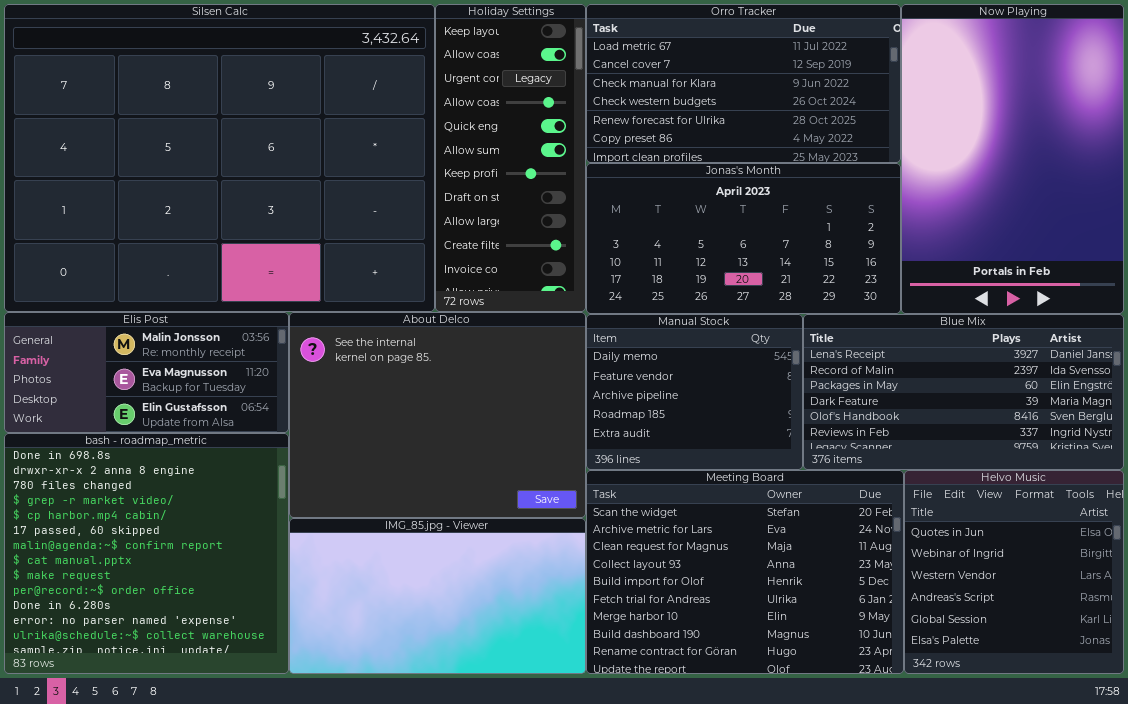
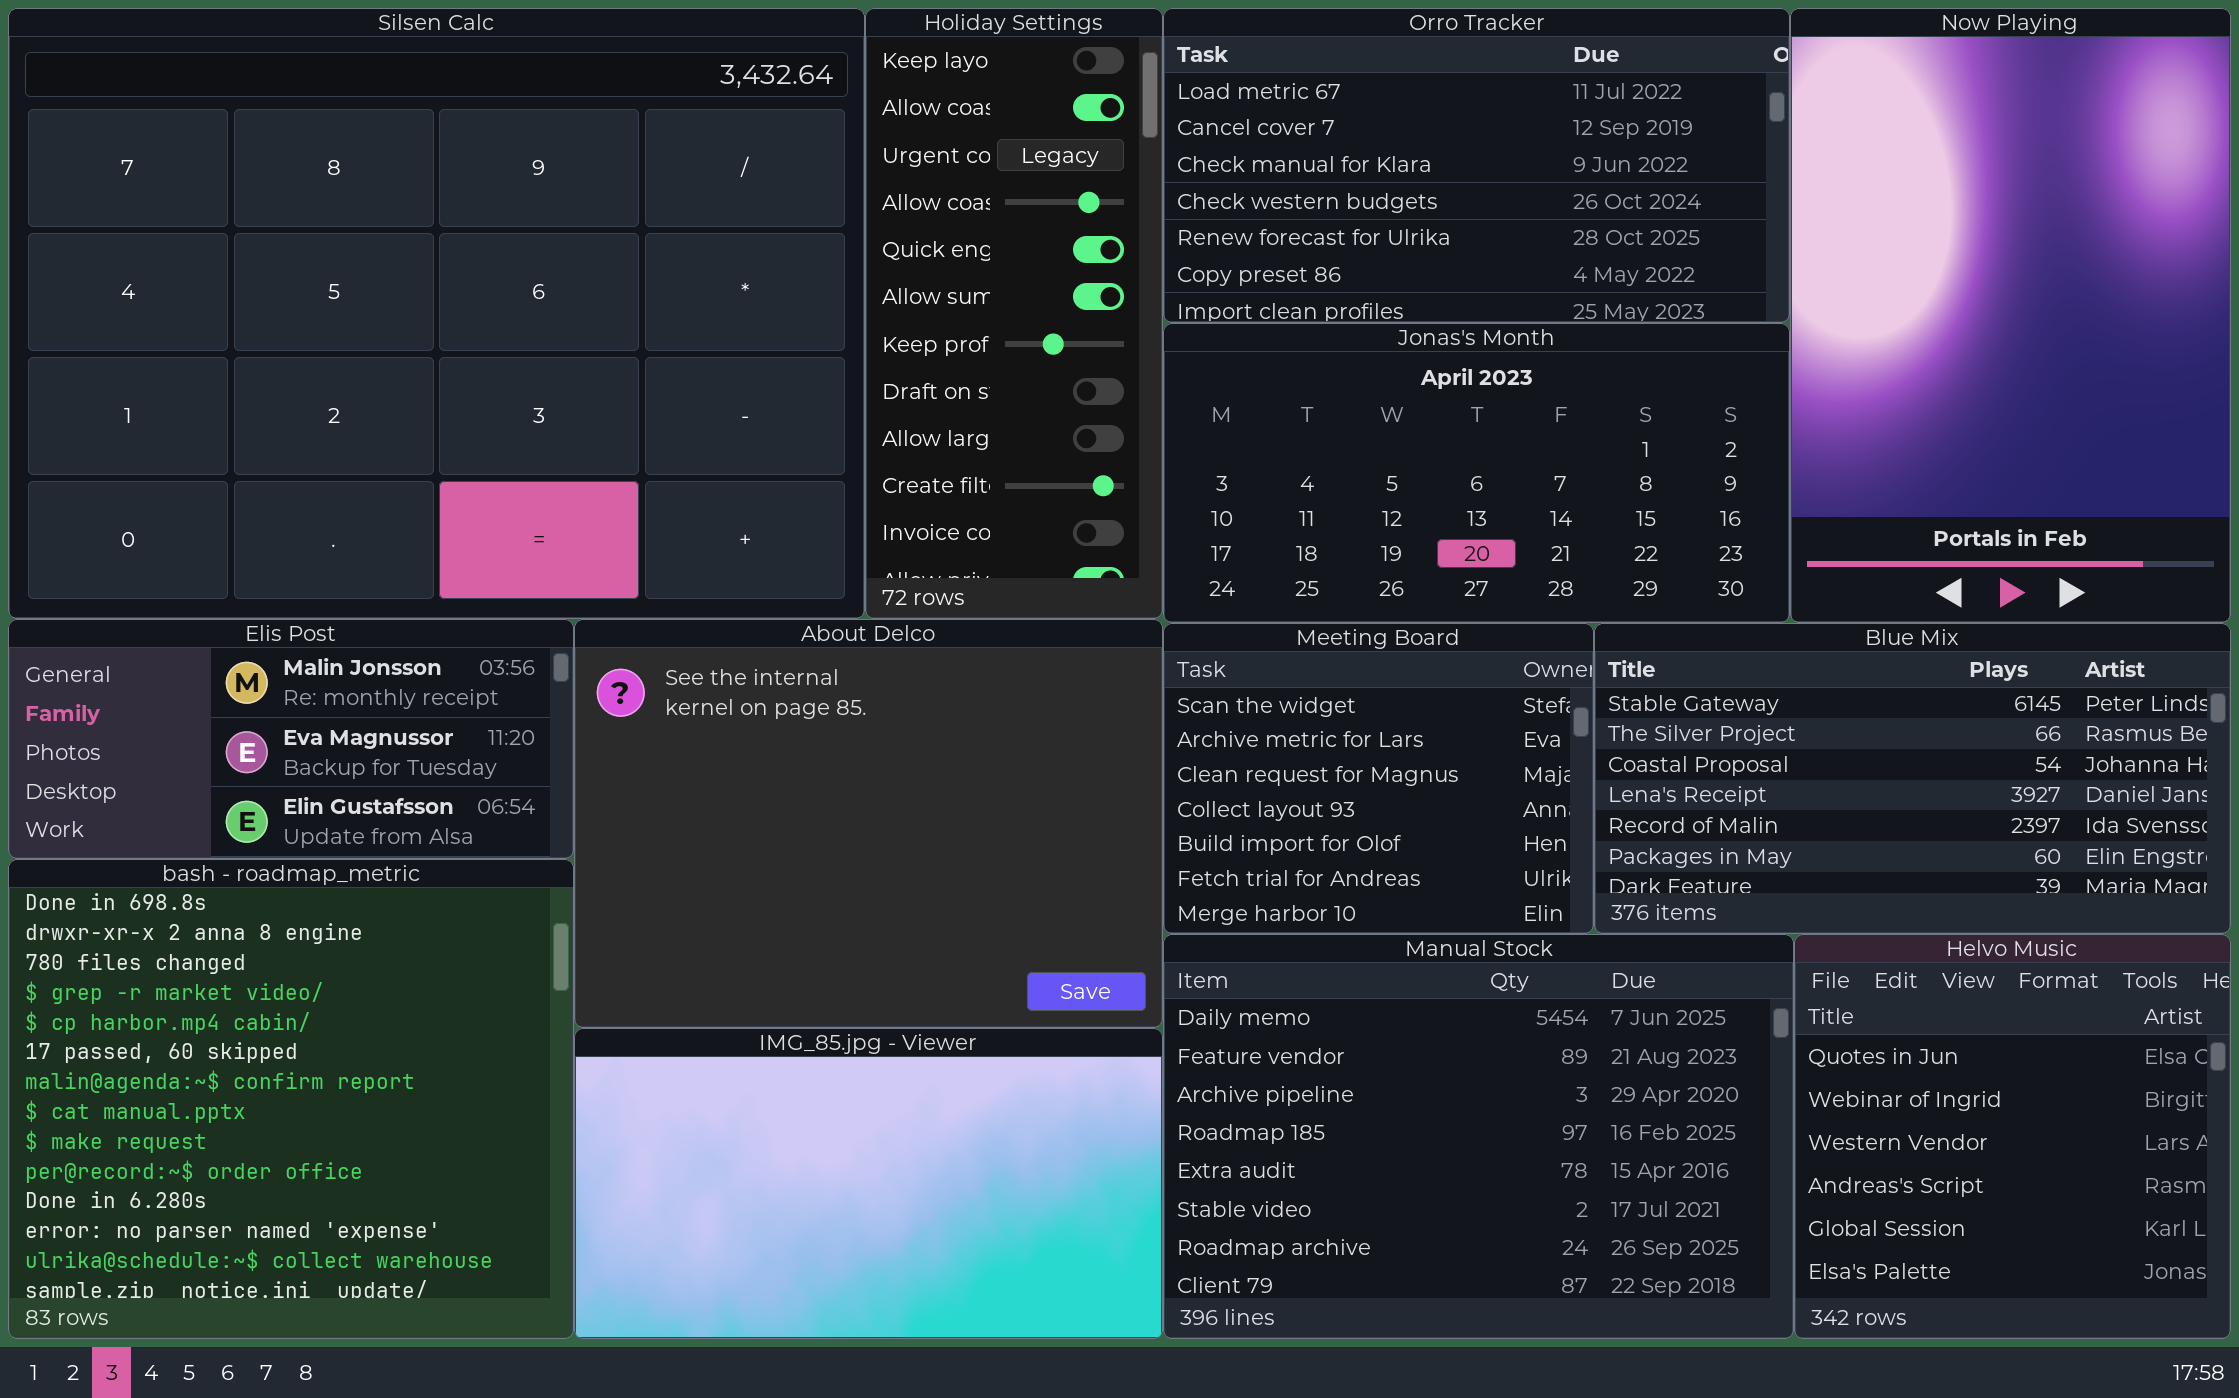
Manual Stock: [586,314,803,470] -> [1163,934,1794,1339], moved, resized
Blue Mix: [803,314,1124,470] -> [1594,623,2231,934], scrolled up 3 rows
Meeting Board: [586,470,904,674] -> [1163,623,1594,934], moved, resized

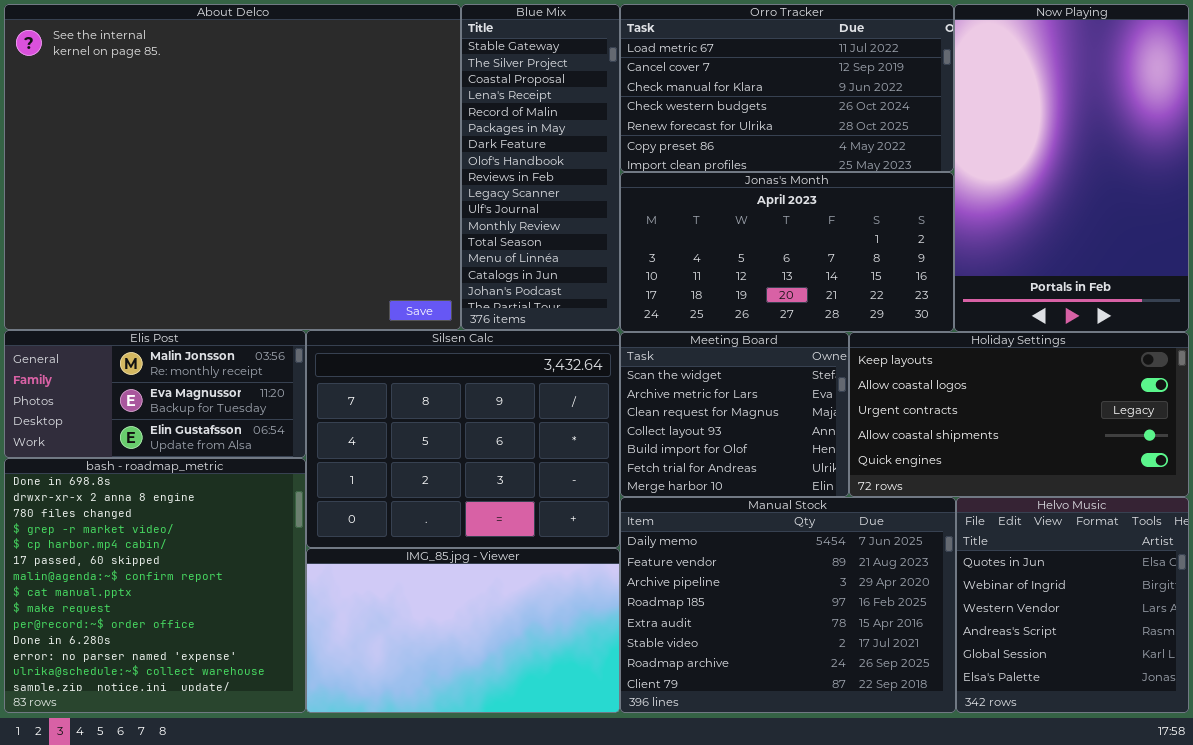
Silsen Calc: [8,8,865,619] -> [306,330,620,548], moved, resized
Holiday Settings: [865,8,1163,619] -> [849,332,1189,497], moved, resized
About Delco: [574,619,1163,1028] -> [4,4,461,330], moved, resized
Blue Mix: [1594,623,2231,934] -> [461,4,620,330], moved, resized

